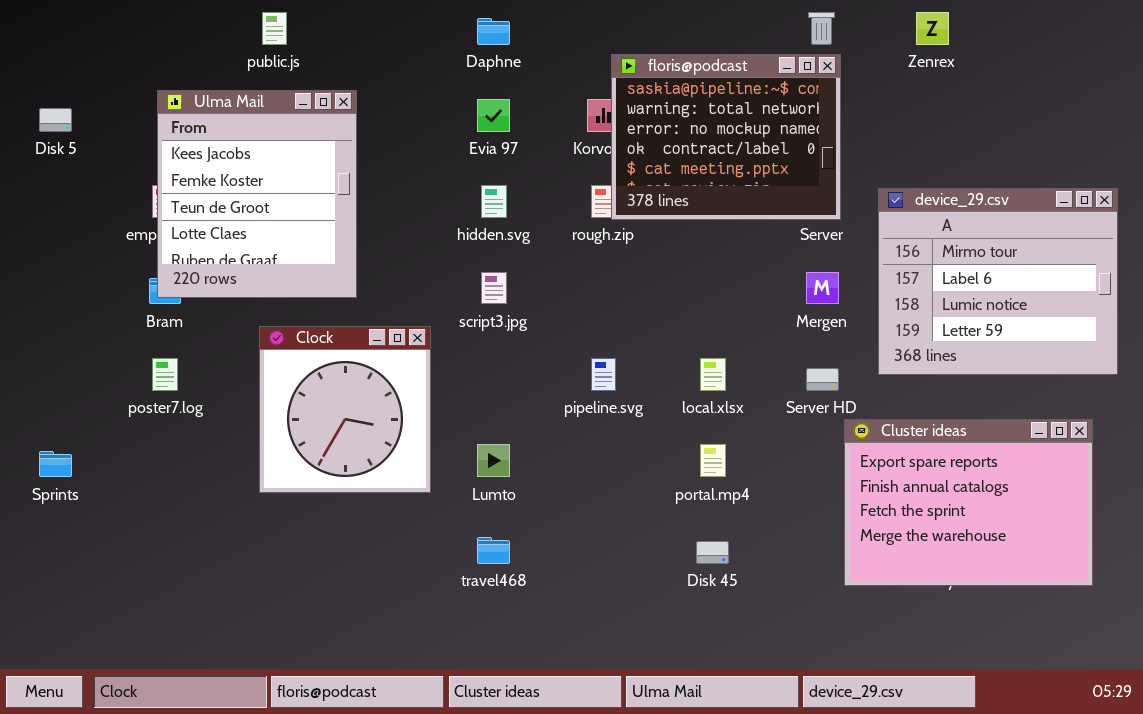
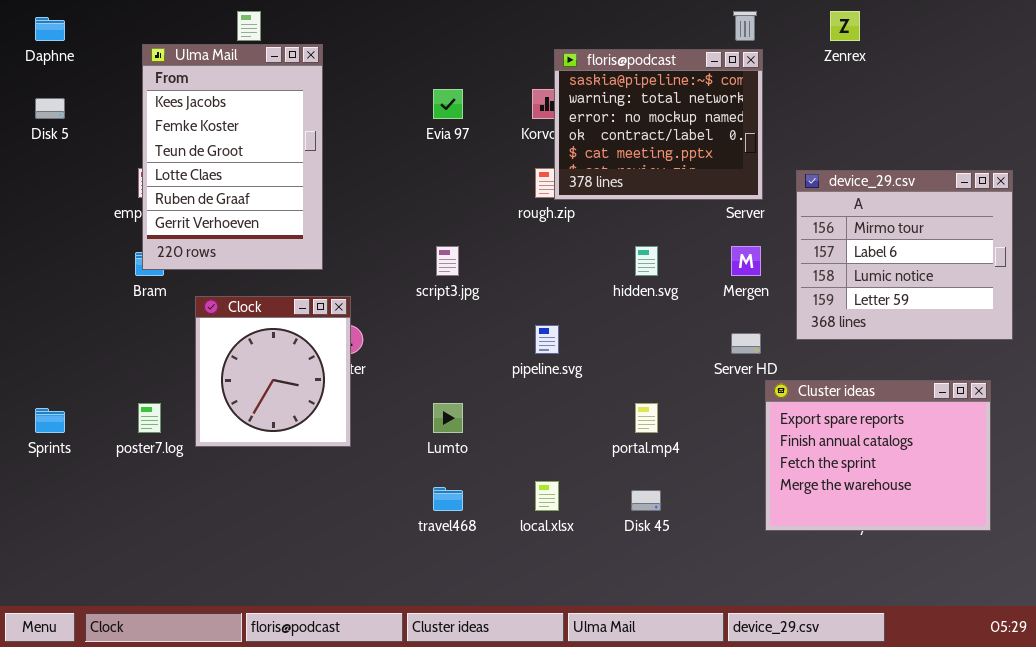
Daphne: [477,18,510,45] -> [35,17,65,41], moved
Ulma Mail: [157,90,357,298] -> [142,44,323,270], resized
hidden.svg: [481,185,507,218] -> [635,246,658,276], moved
Clock: [259,326,431,493] -> [195,296,351,447], moved
poster7.log: [152,358,178,391] -> [138,403,161,433], moved
local.xlsx: [700,358,726,391] -> [535,481,559,511], moved

